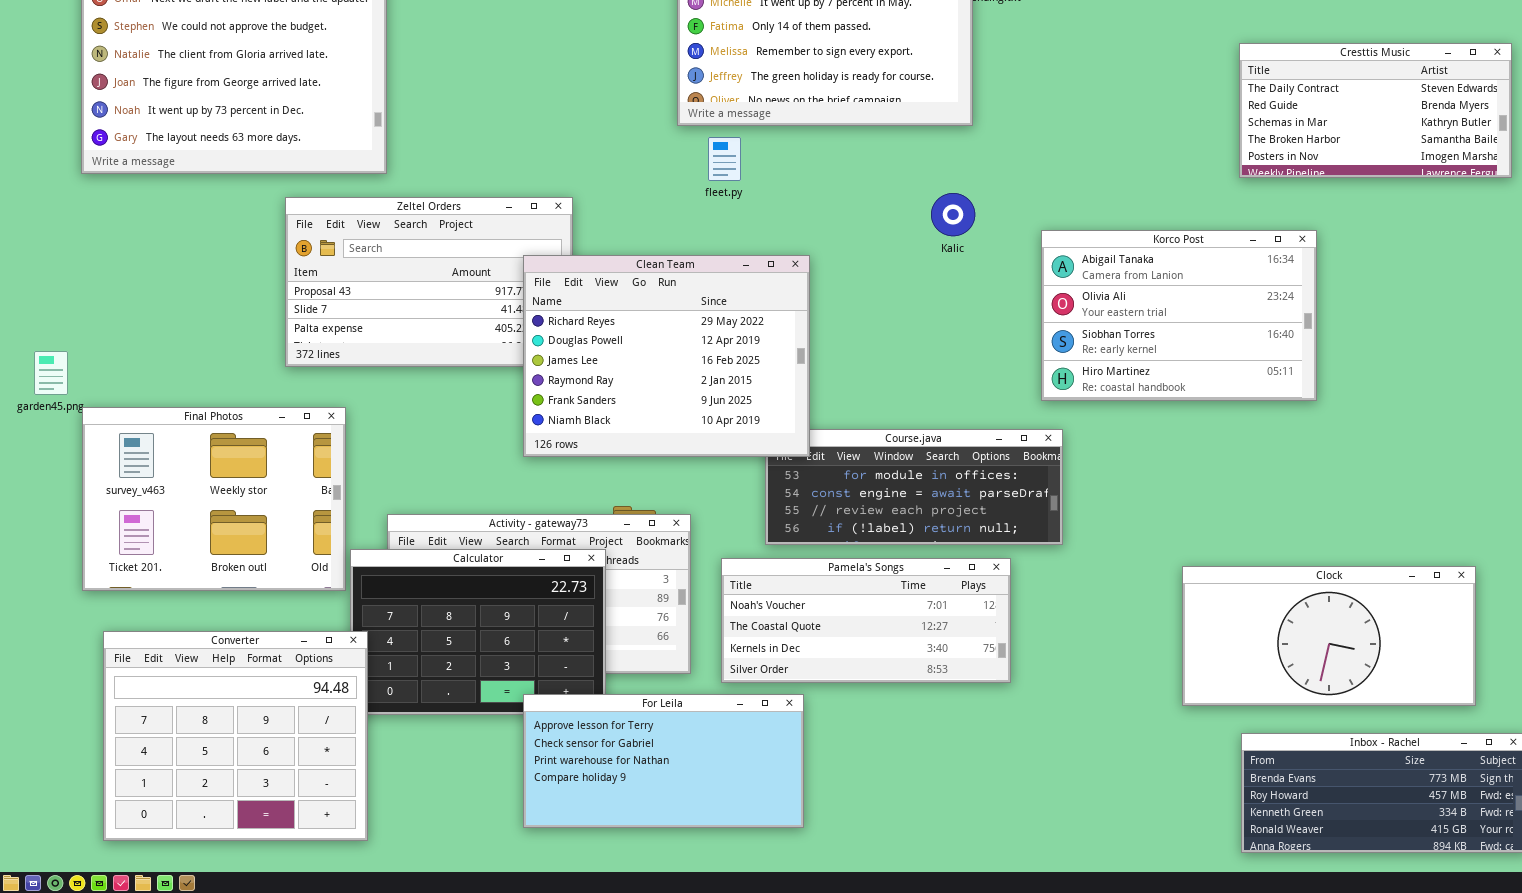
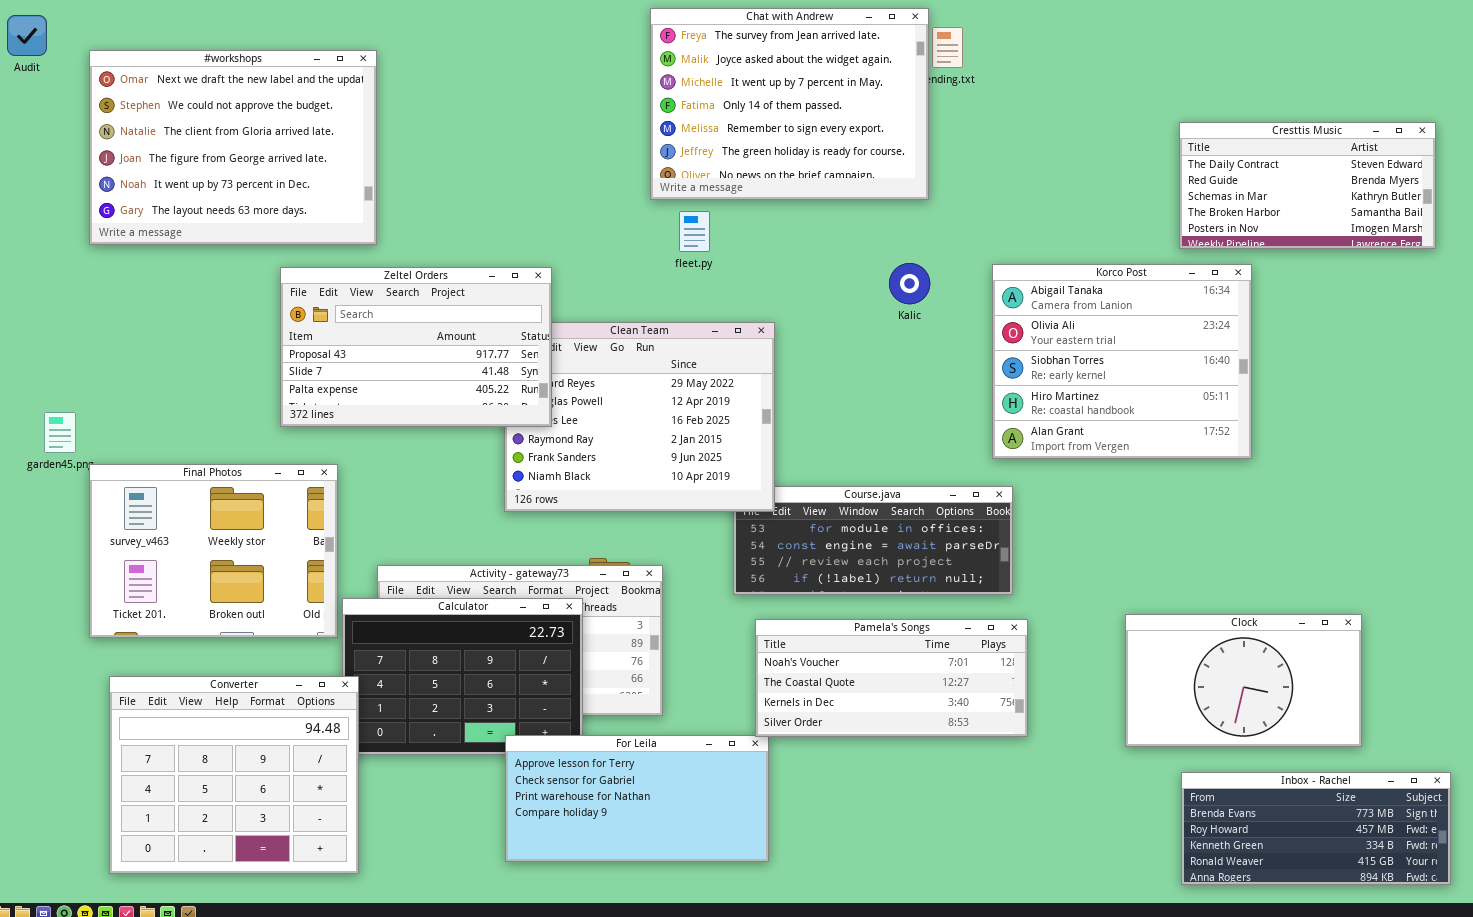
Zeltel Orders: [285,197,573,367] -> [280,267,552,427], raised
Korco Post: [1041,230,1317,401] -> [992,264,1252,459], resized
Pamela's Songs: [721,558,1011,683] -> [755,619,1028,737], moved
Clock: [1182,566,1476,706] -> [1125,614,1362,747], resized

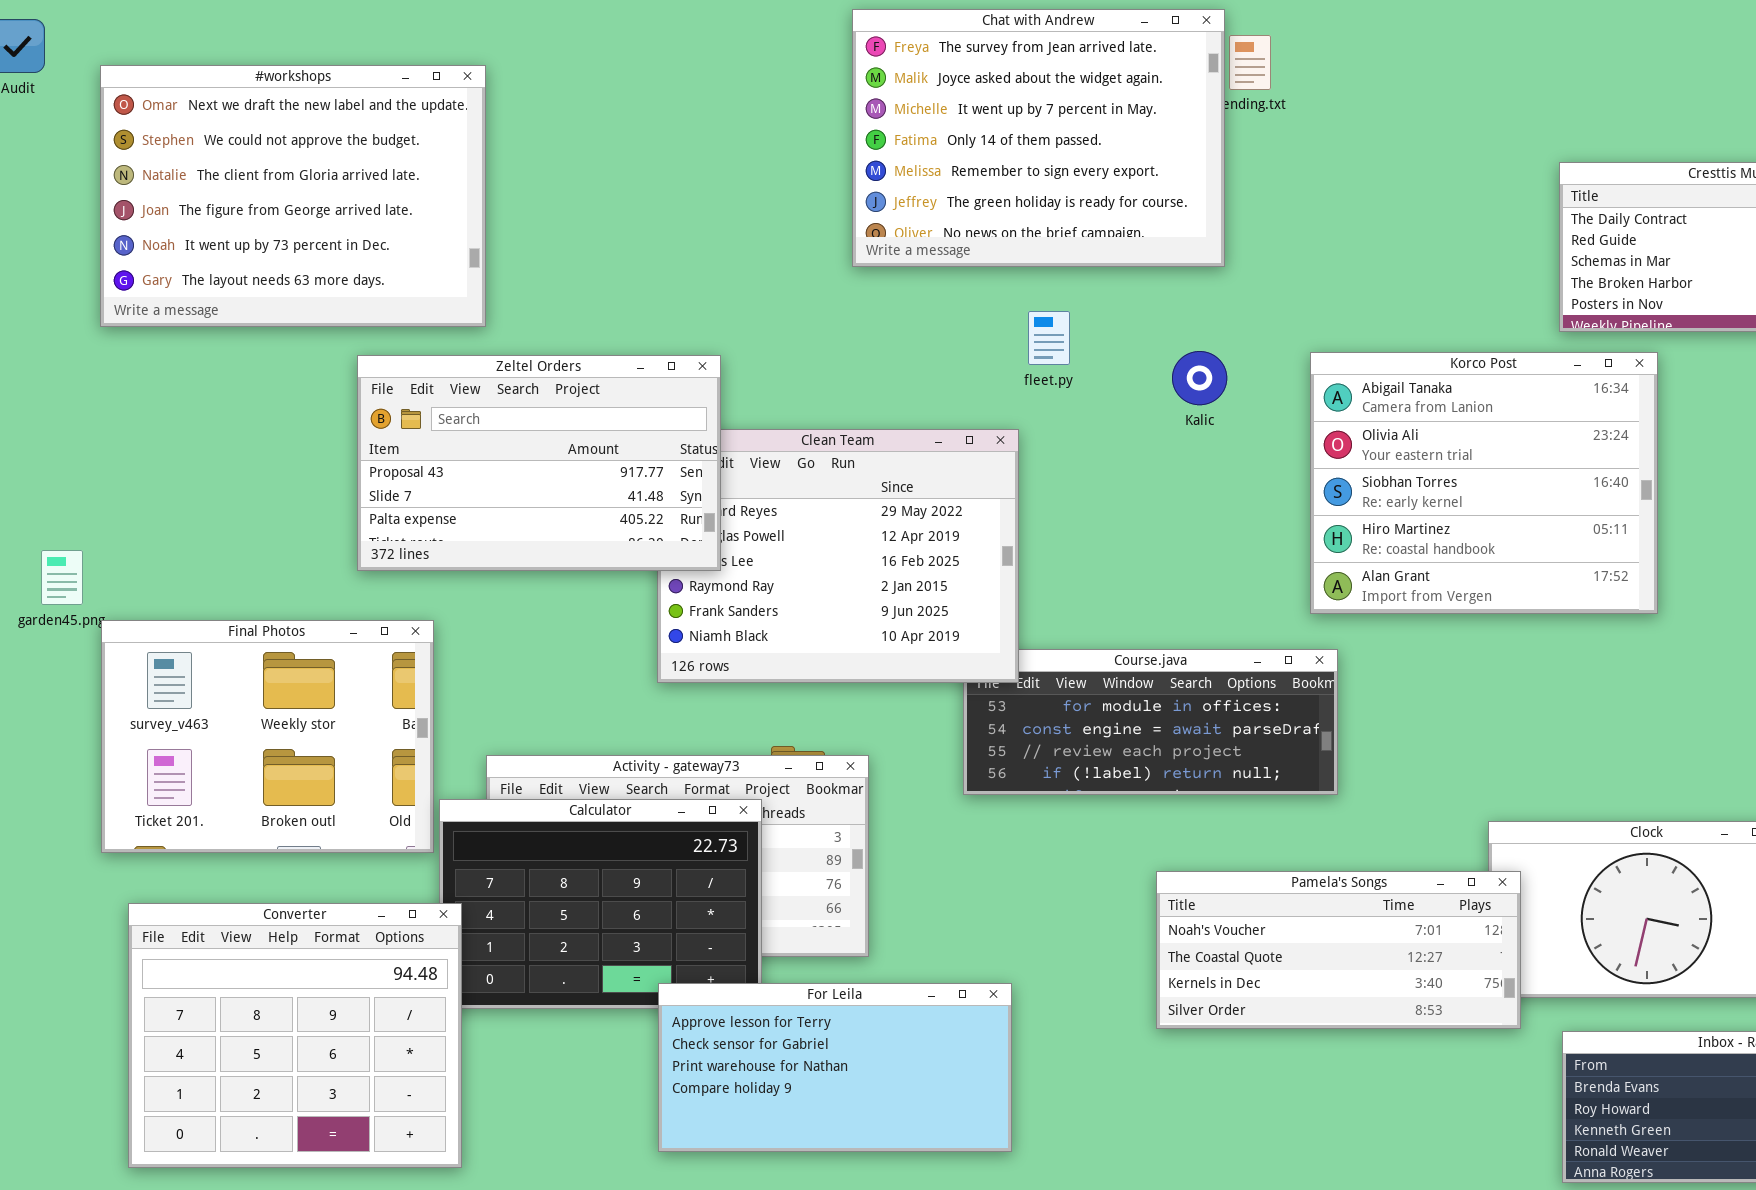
fleet.py: [679,211,710,252] -> [1028,311,1070,365], moved
Pamela's Songs: [755,619,1028,737] -> [1156,871,1521,1029], moved

